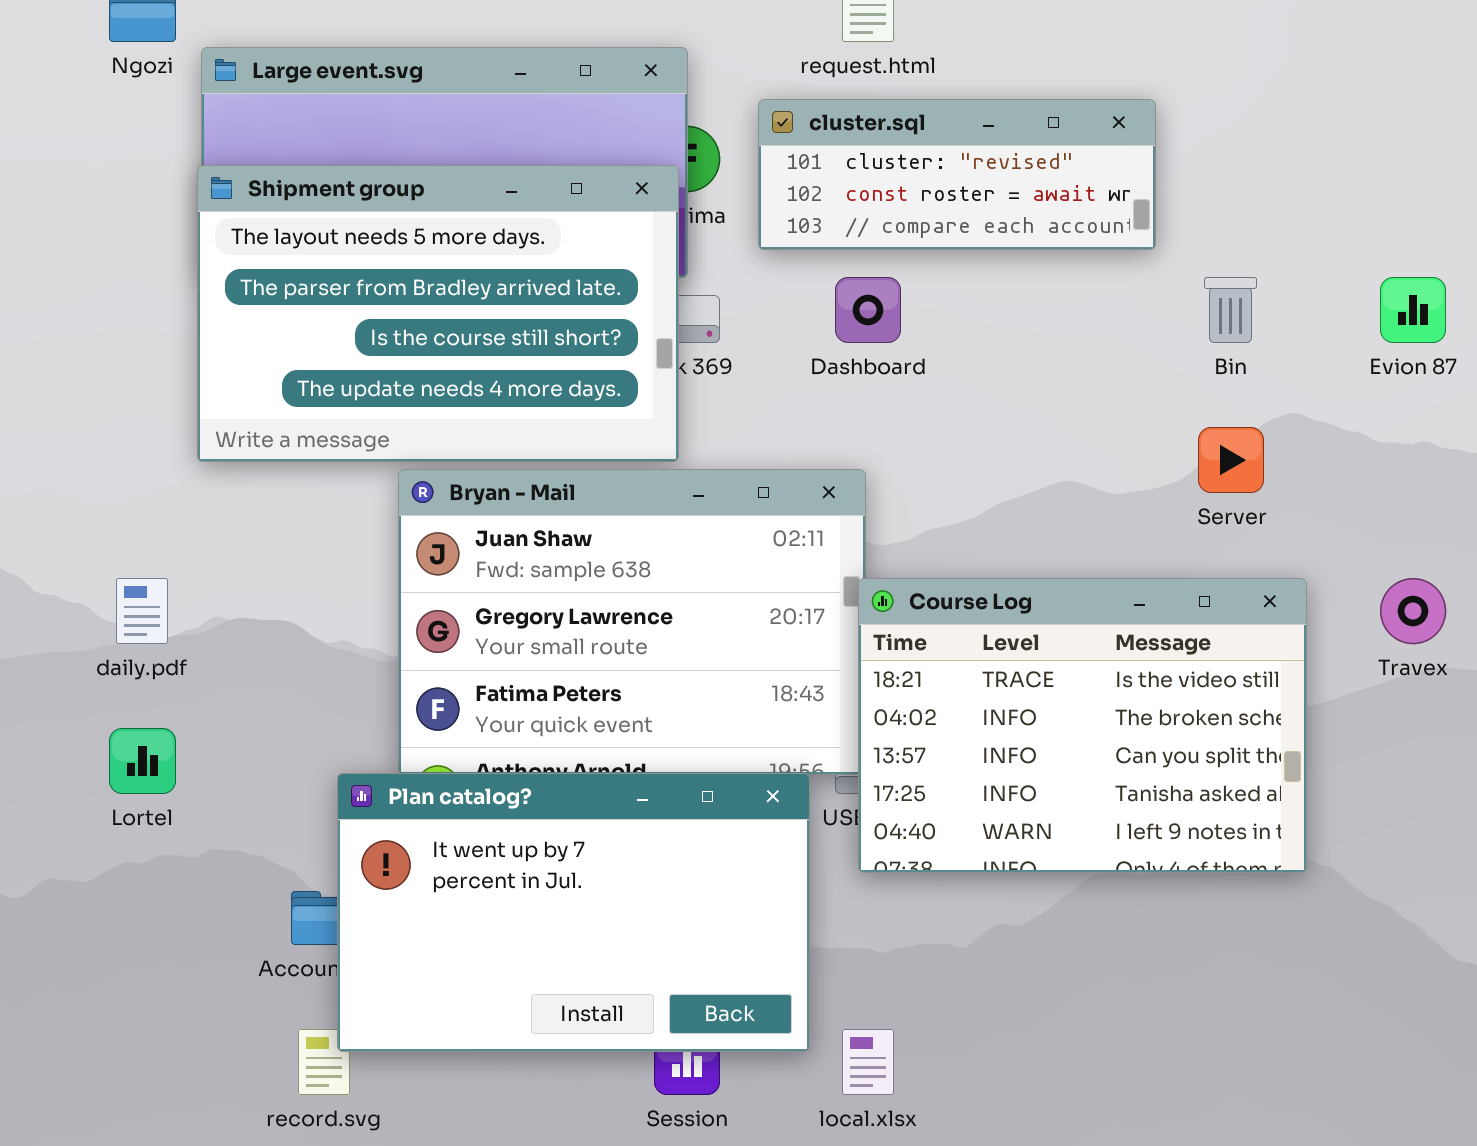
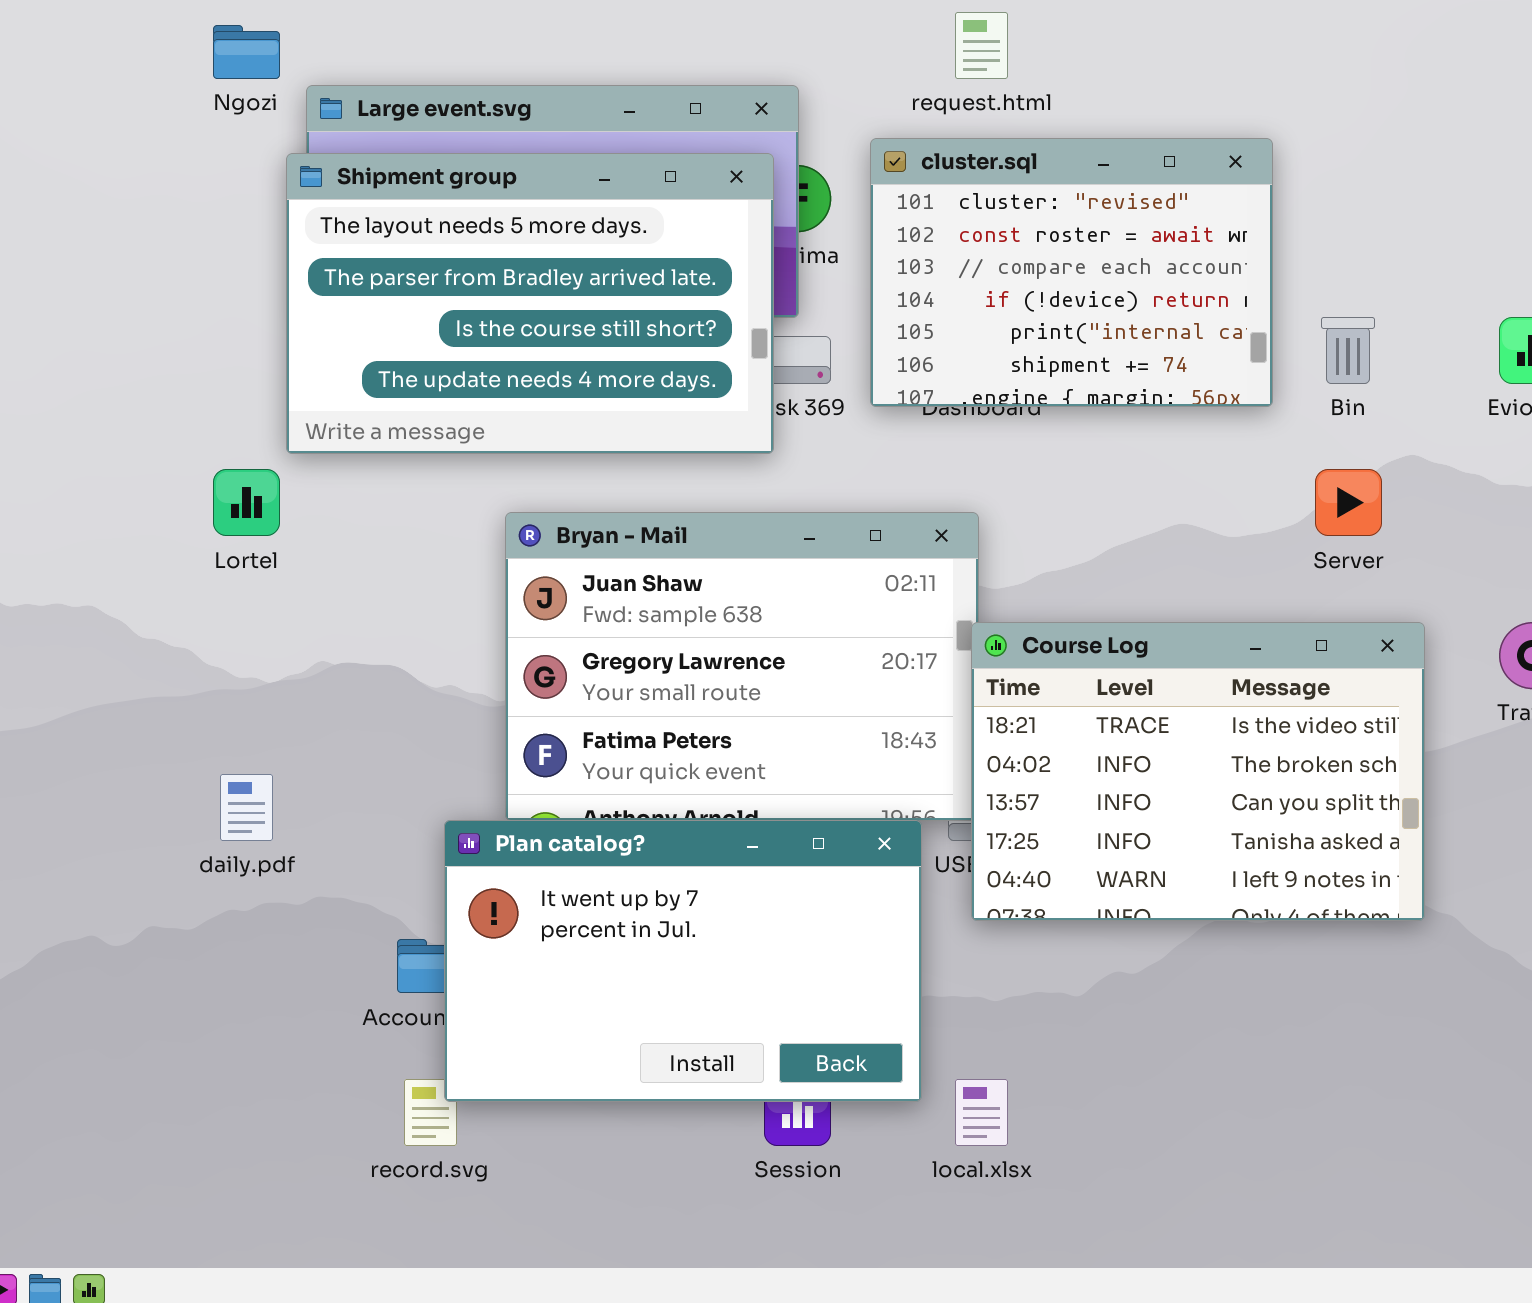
cluster.sql: [758,99,1156,250] -> [870,138,1273,407], resized
Shipment group: [197,165,679,462] -> [286,153,774,454], moved
daily.pdf: [116,578,168,644] -> [220,774,273,841], moved
Lortel: [109,728,176,794] -> [213,469,280,536], moved

